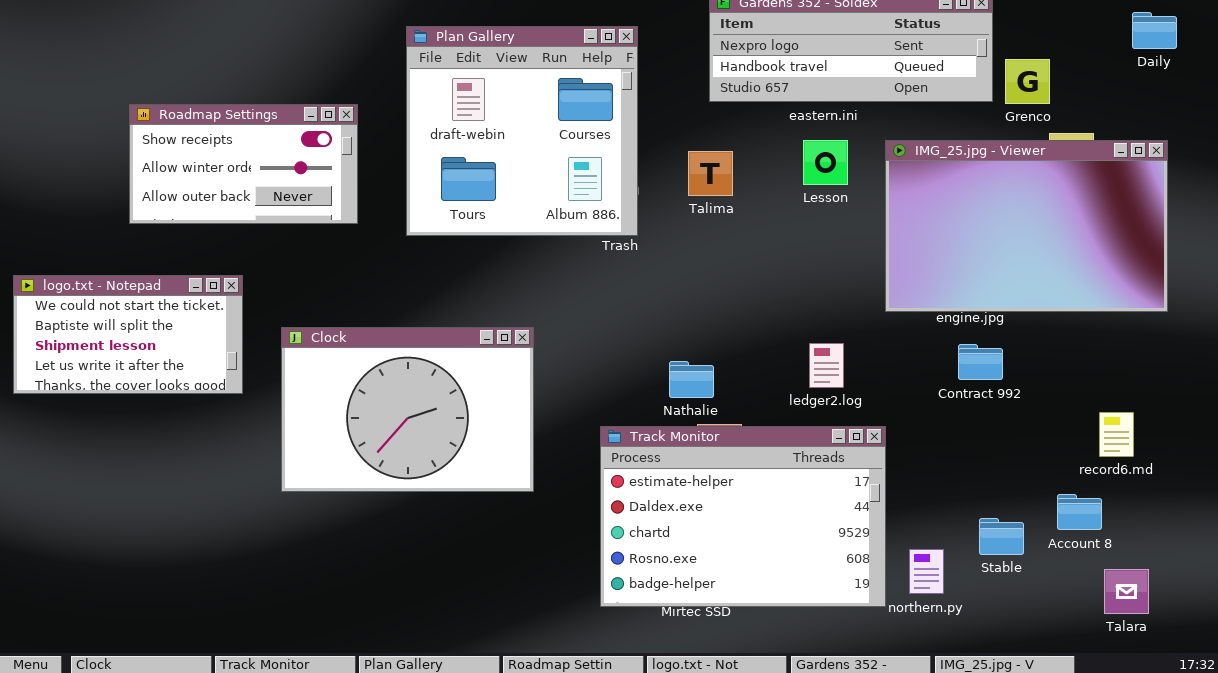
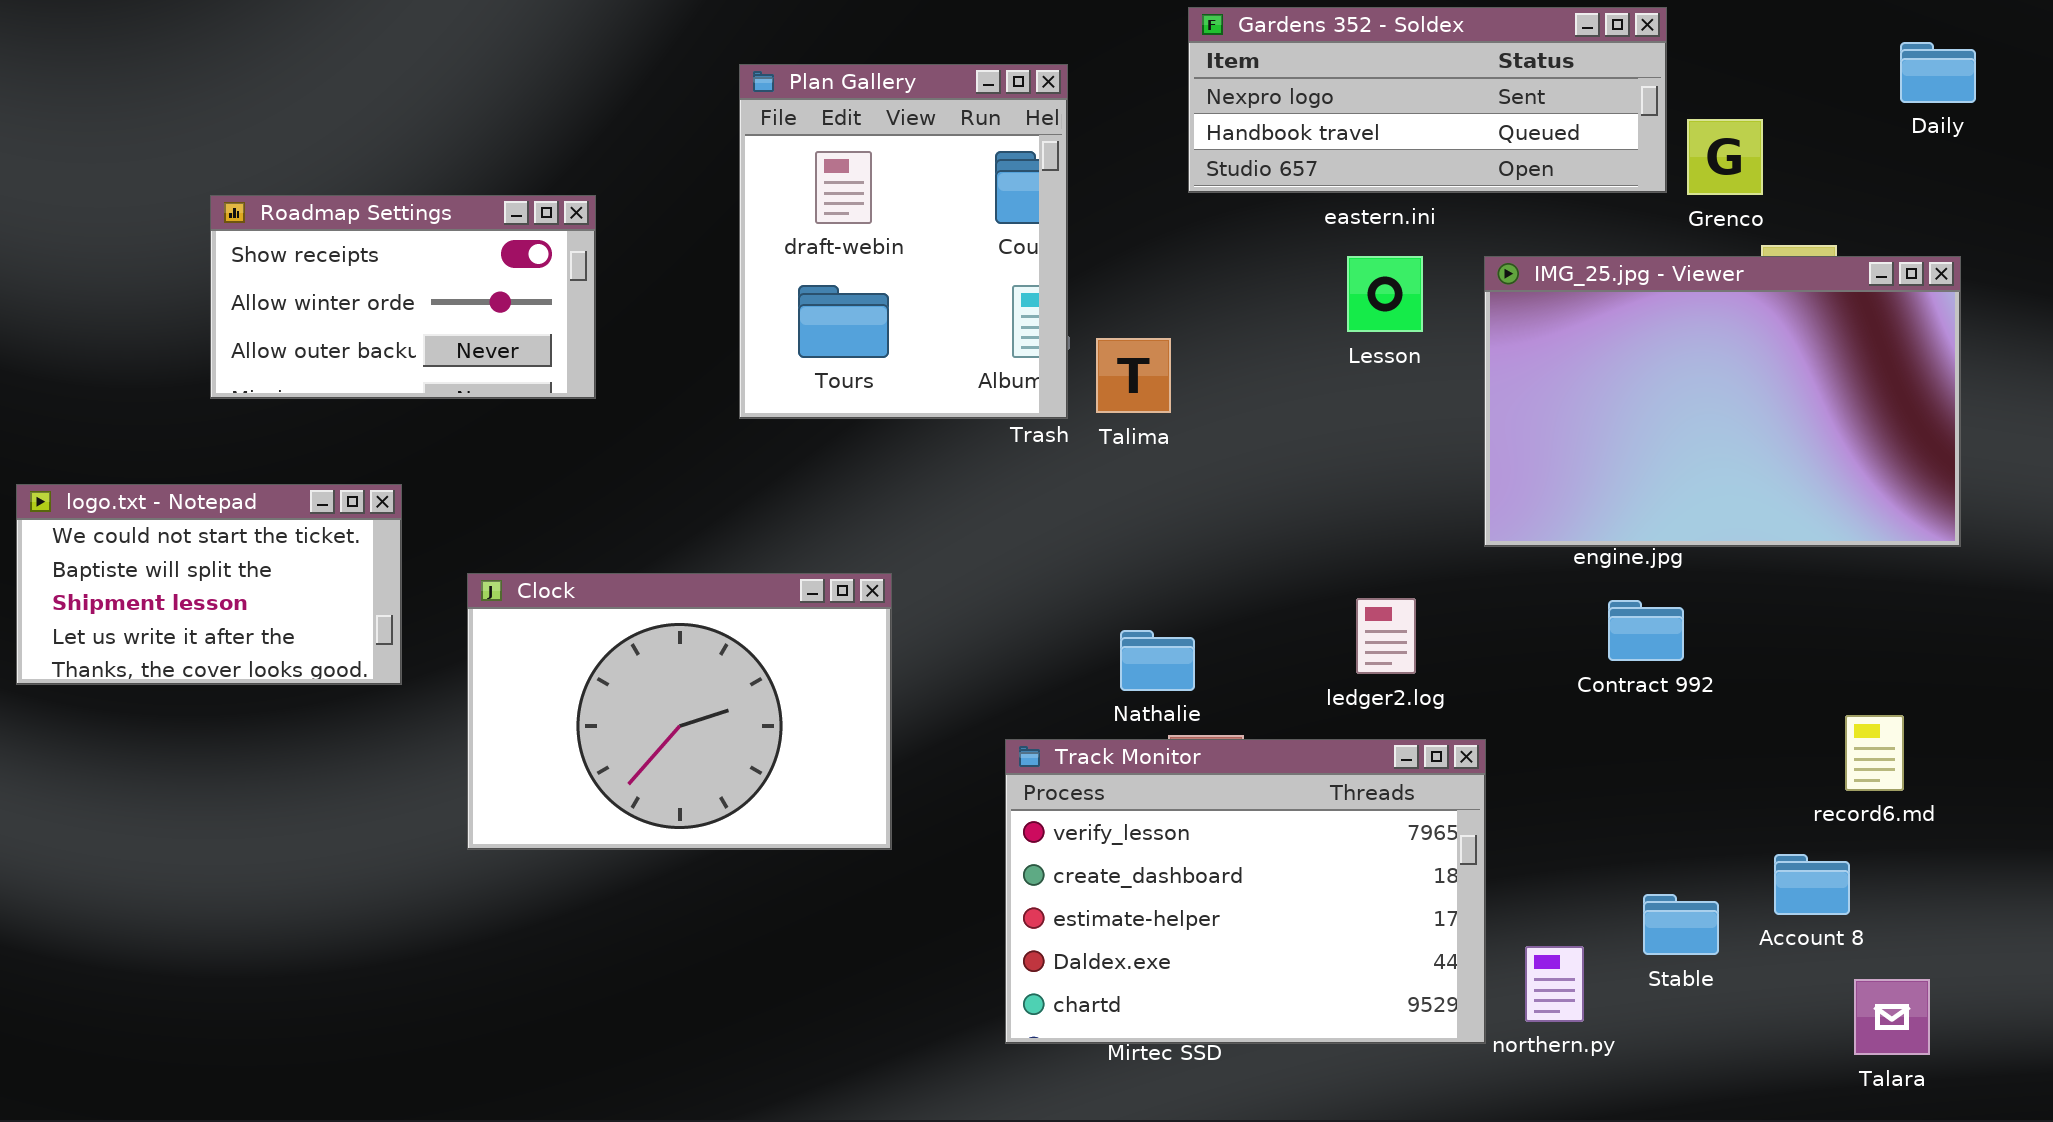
Plan Gallery: [406,26,638,236] -> [739,64,1068,419], resized
Talima: [688,151,733,196] -> [1096,338,1171,413], moved
Track Monitor: [600,426,886,607] -> [1005,739,1486,1044], scrolled up 2 rows

